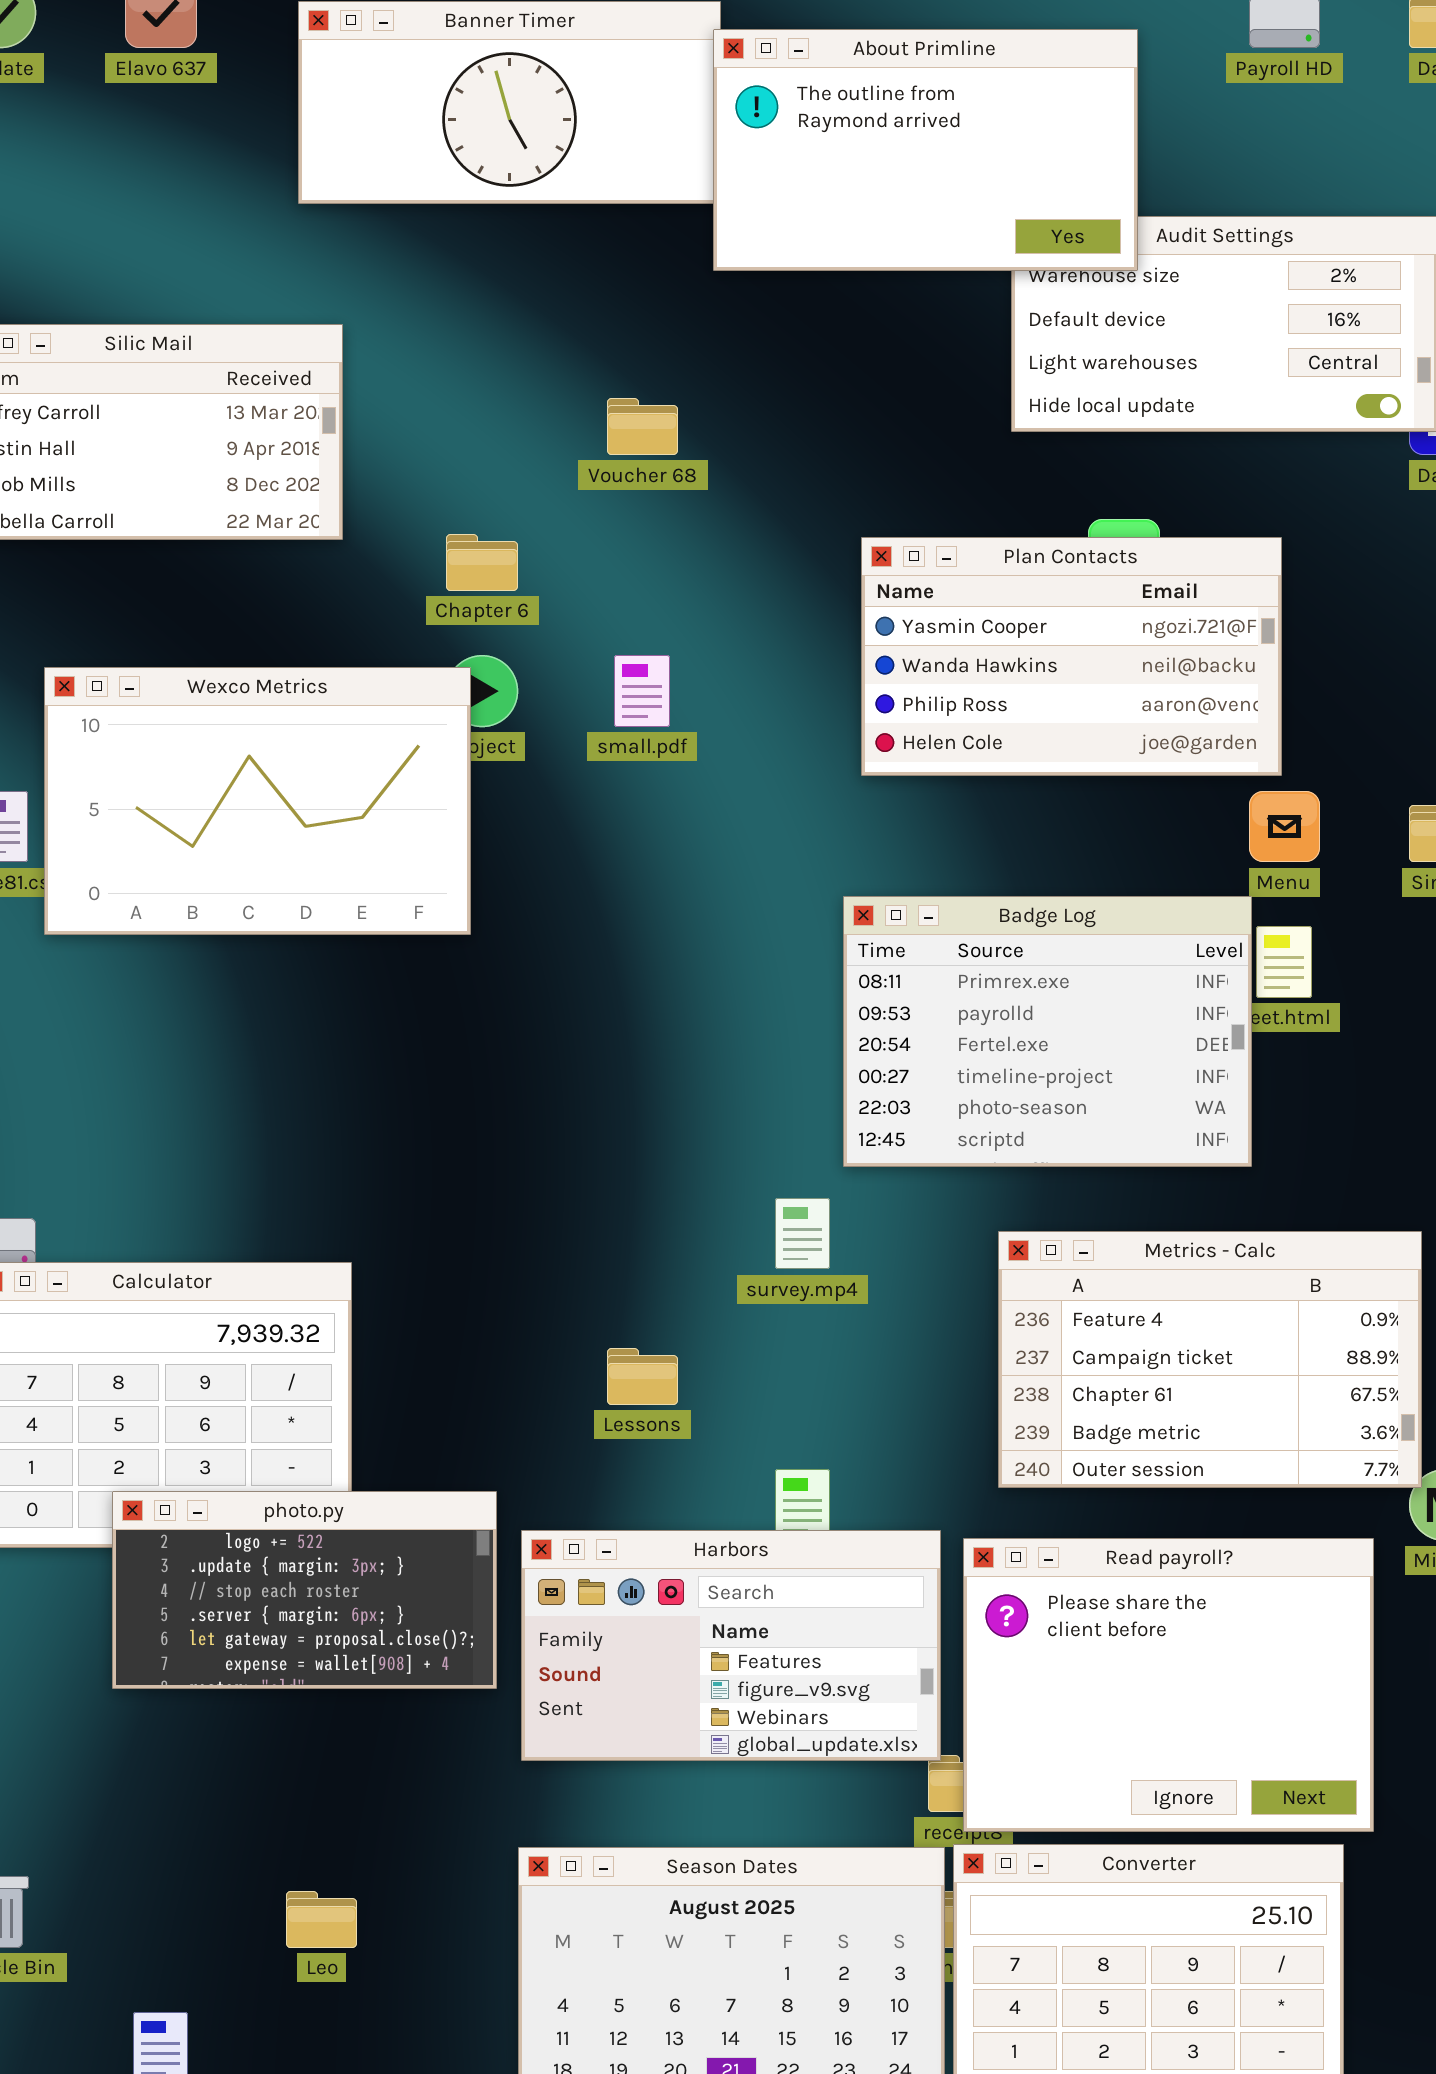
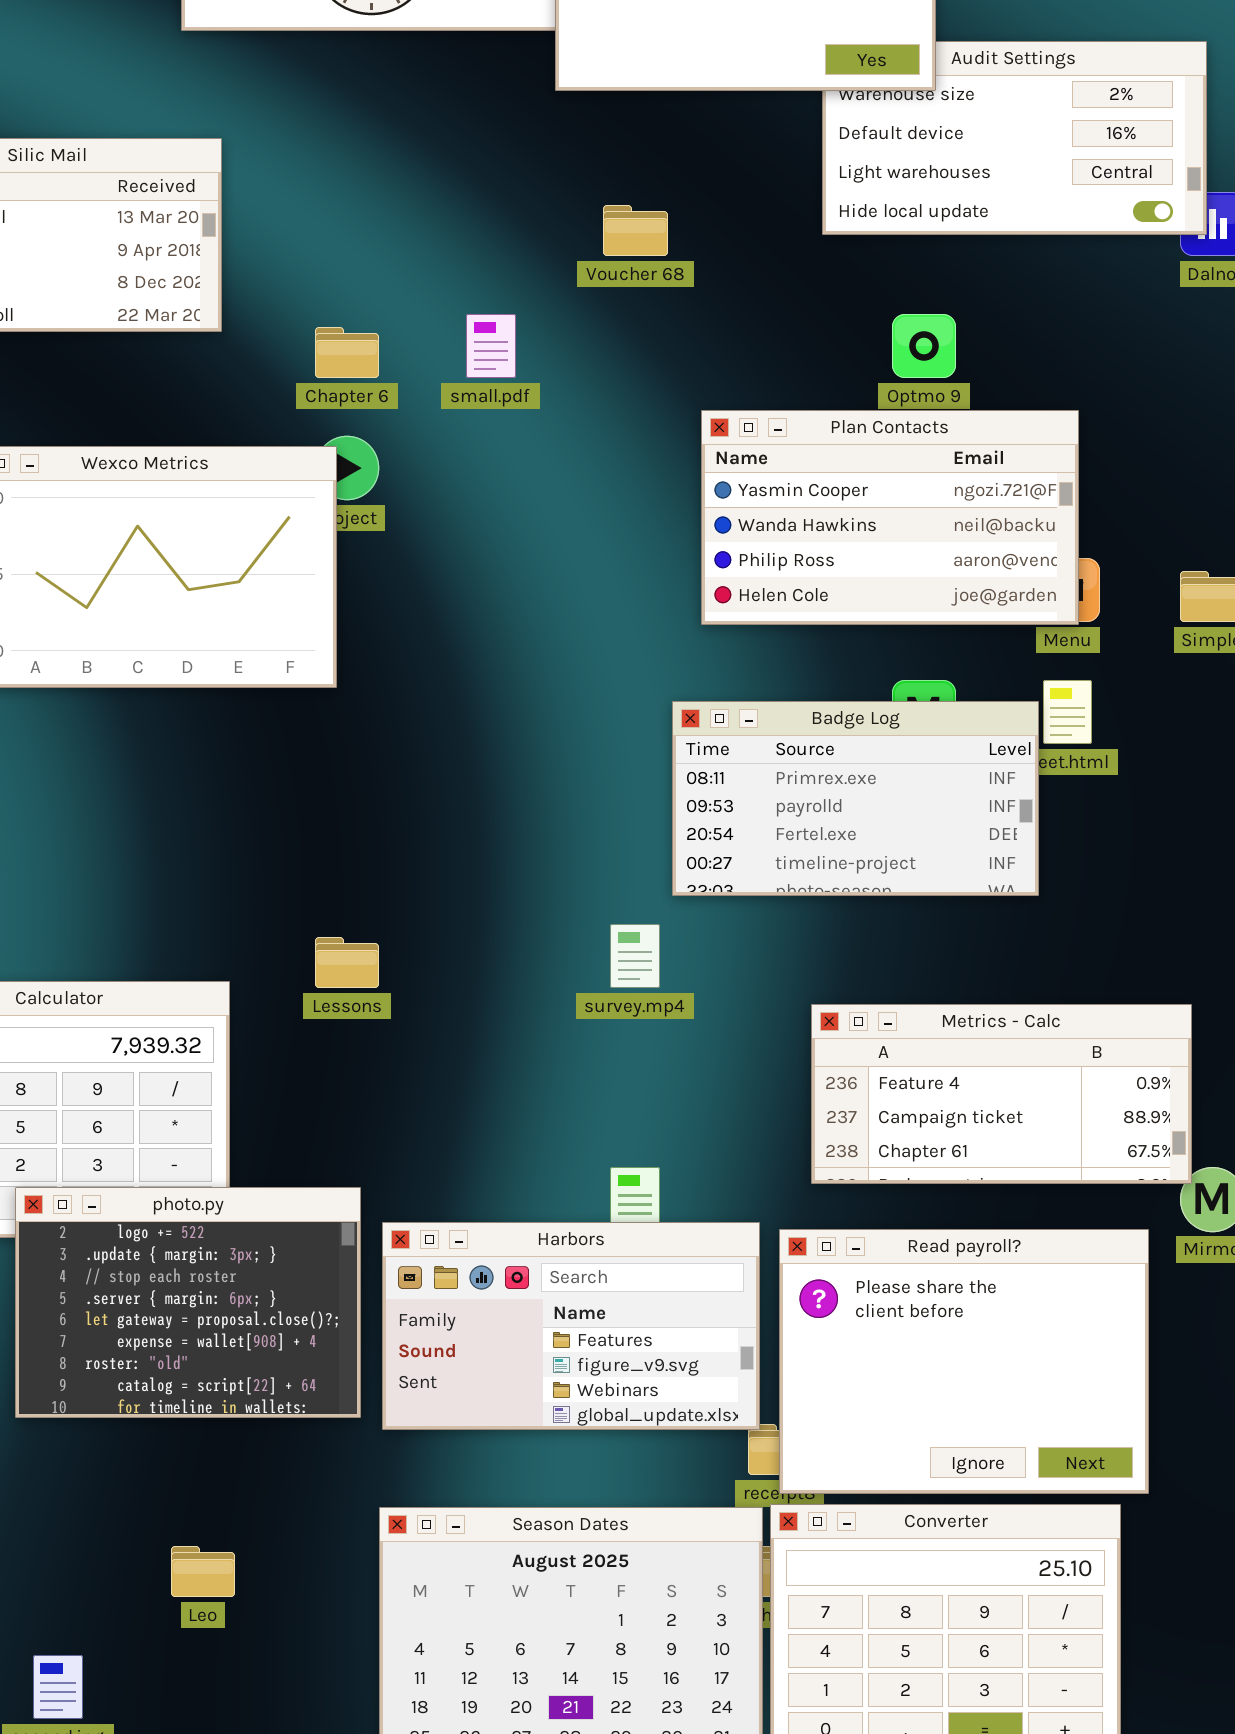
Voucher 68: [607,398,678,455] -> [603,205,668,256], moved
Plan Contacts: [861,537,1282,776] -> [701,410,1079,625], moved
small.pdf: [614,655,670,727] -> [466,314,516,378], moved
Badge Log: [843,896,1252,1167] -> [672,701,1039,896], resized
Metrics - Calc: [998,1231,1422,1488] -> [811,1004,1192,1184], resized
Lessons: [607,1348,678,1405] -> [315,937,379,988], moved
photo.py: [112,1491,497,1689] -> [15,1187,361,1418], resized

